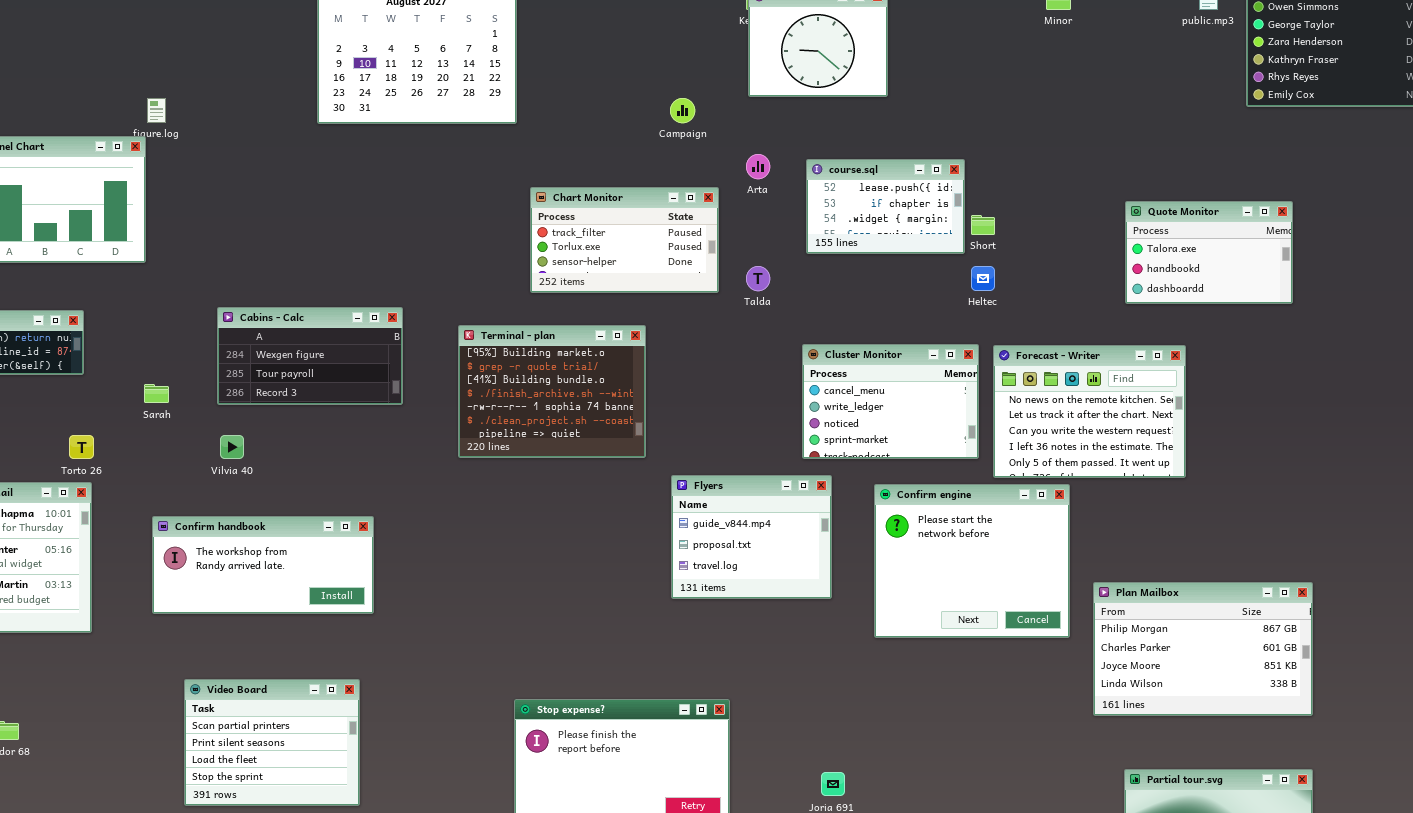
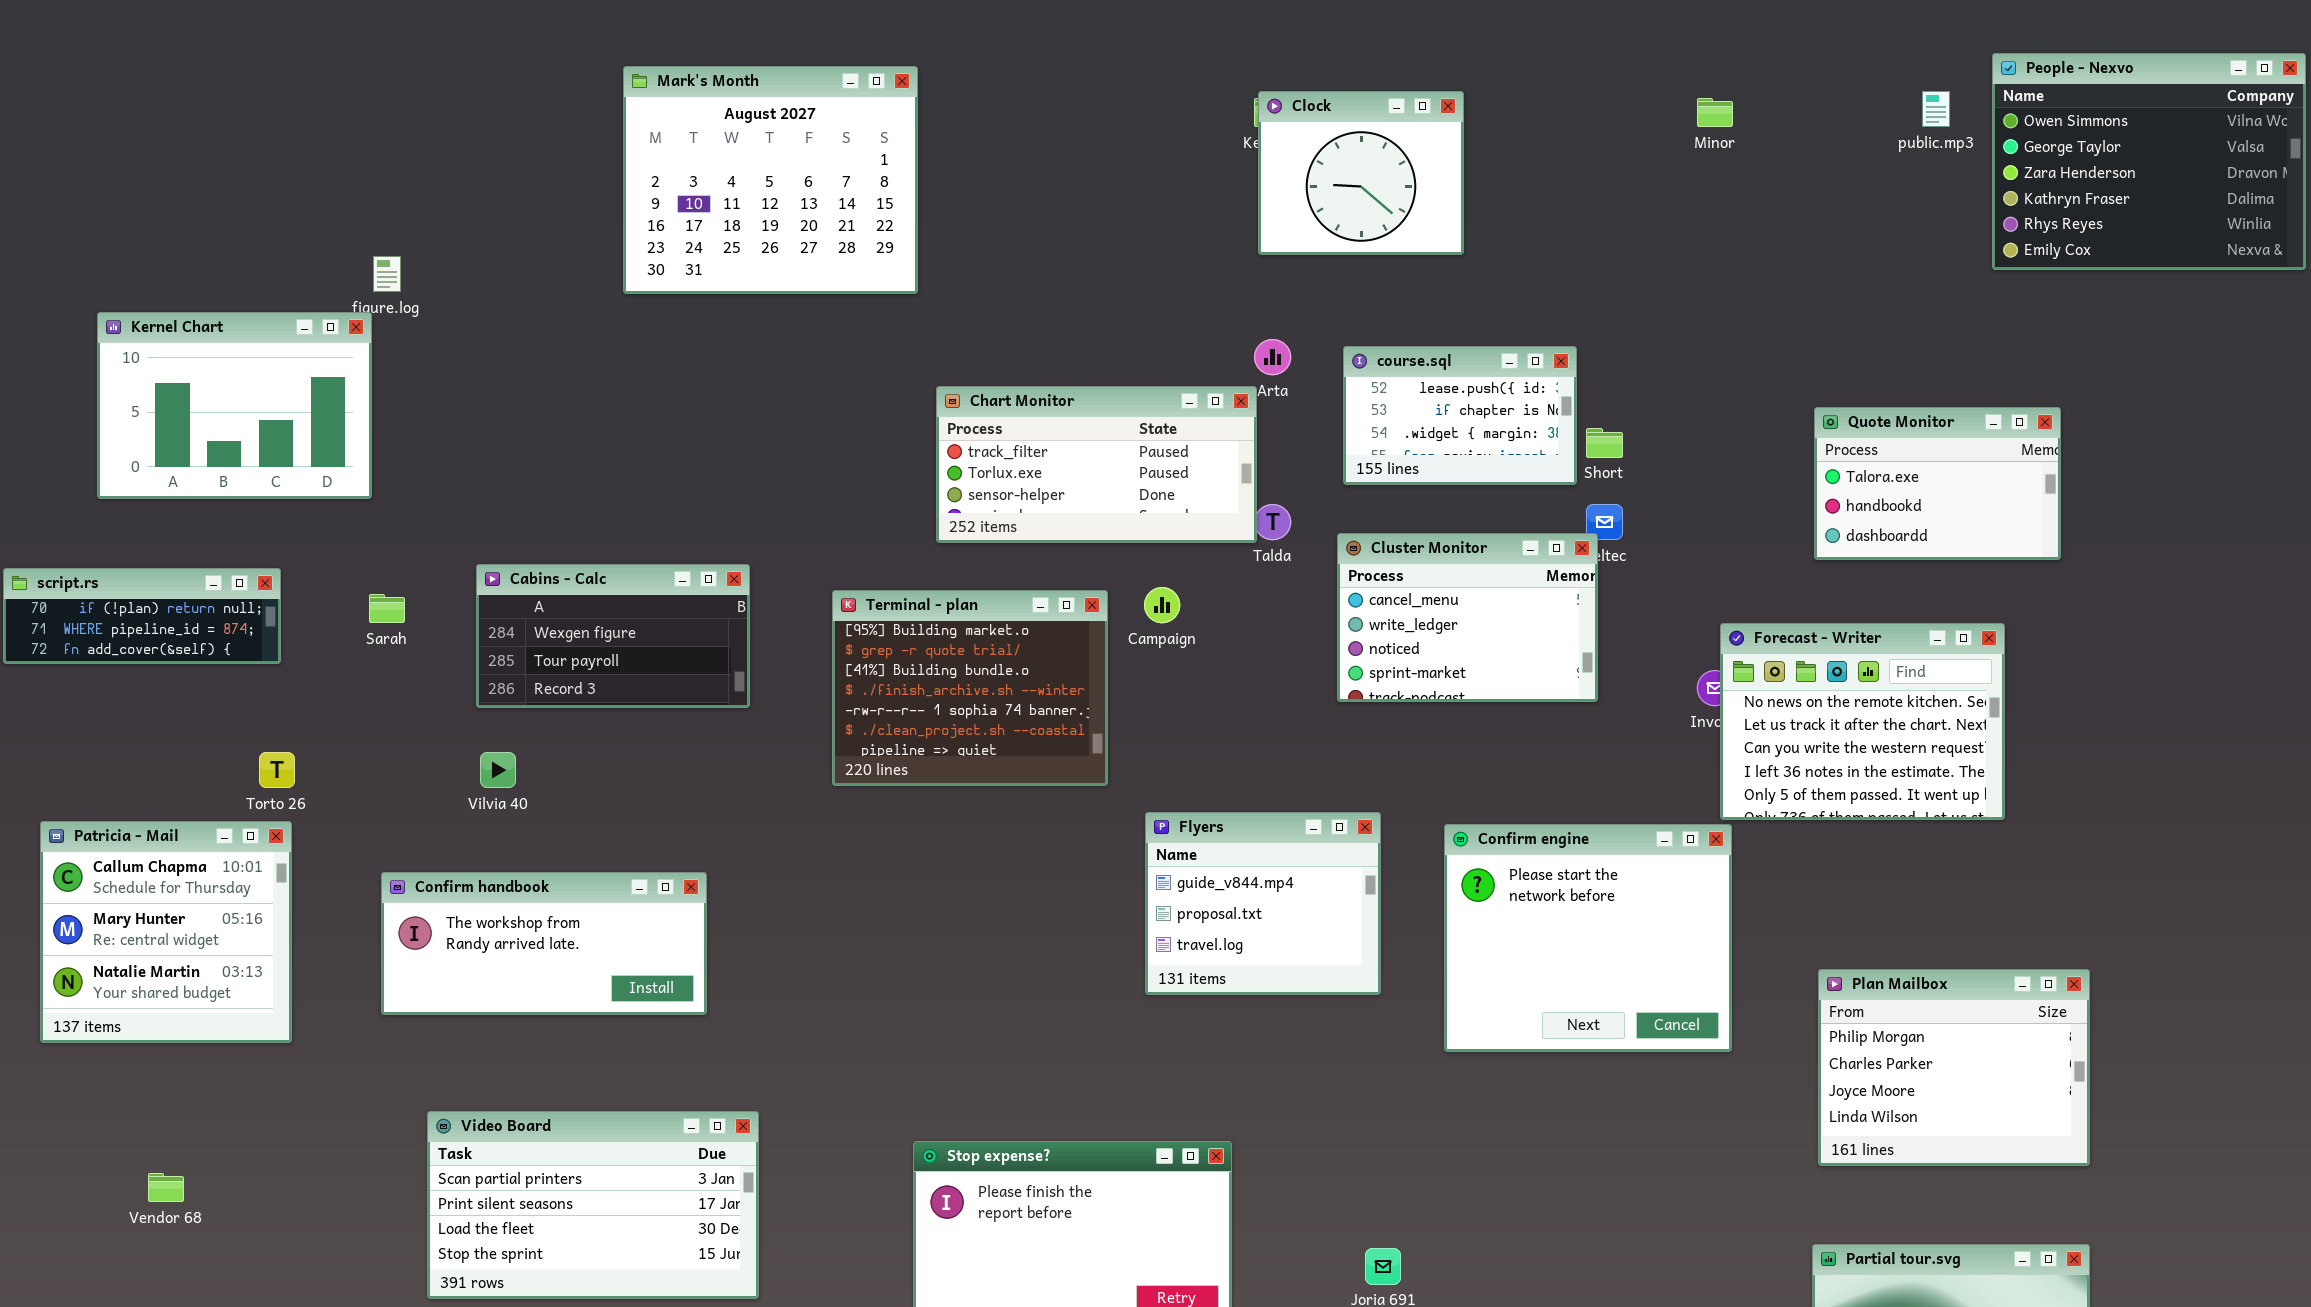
Campaign: [670,98,695,123] -> [1144,587,1180,623], moved
Chart Monitor: [530,187,719,293] -> [936,386,1257,543], resized
Cluster Monitor: [802,344,979,459] -> [1337,533,1598,702], moved
Forecast - Writer: [993,345,1186,478] -> [1720,623,2005,820], moved
Sarah: [144,384,169,403] -> [369,594,405,623], moved
Plan Mailbox: [1093,582,1313,716] -> [1818,969,2090,1166], resized
Video Board: [184,679,360,806] -> [427,1111,759,1299], resized

